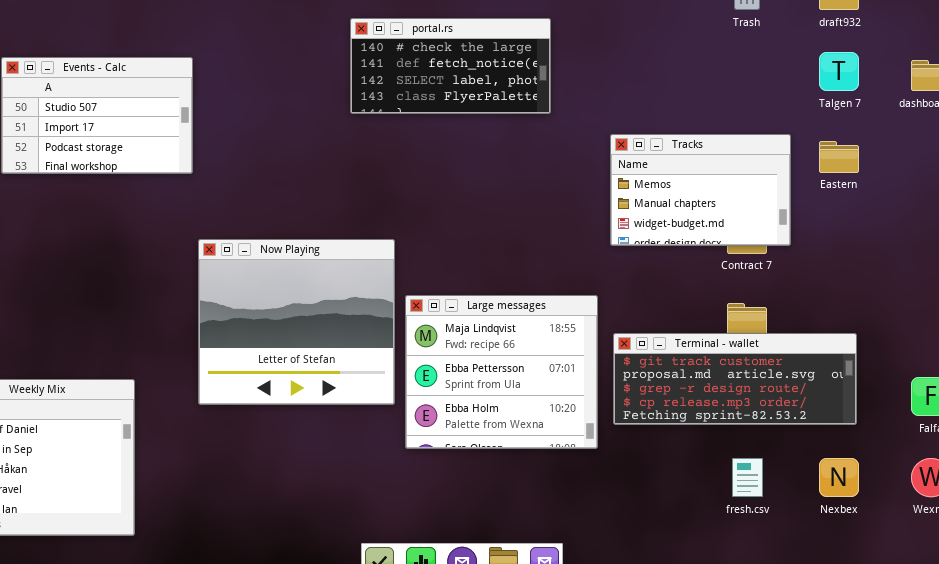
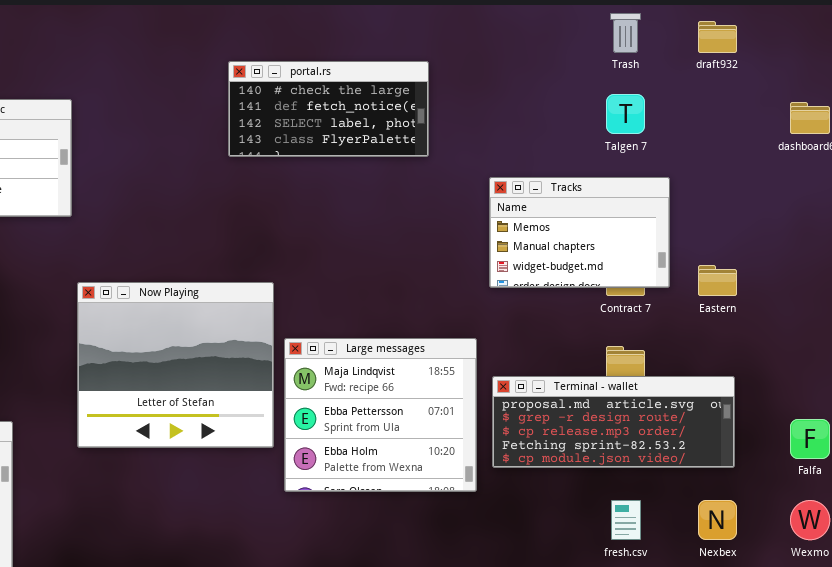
Talgen 7: [819,52,859,91] -> [606,94,645,134], moved
Eastern: [819,141,859,173] -> [698,265,737,296], moved
Terminal - wallet: [613,333,857,425] -> [492,376,735,468], scrolled down 1 row

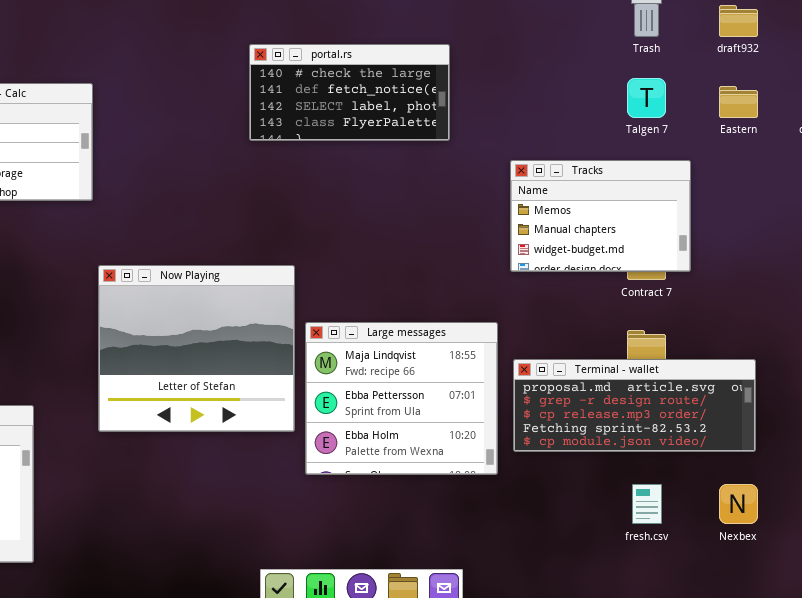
Eastern: [698,265,737,296] -> [719,86,758,118], moved

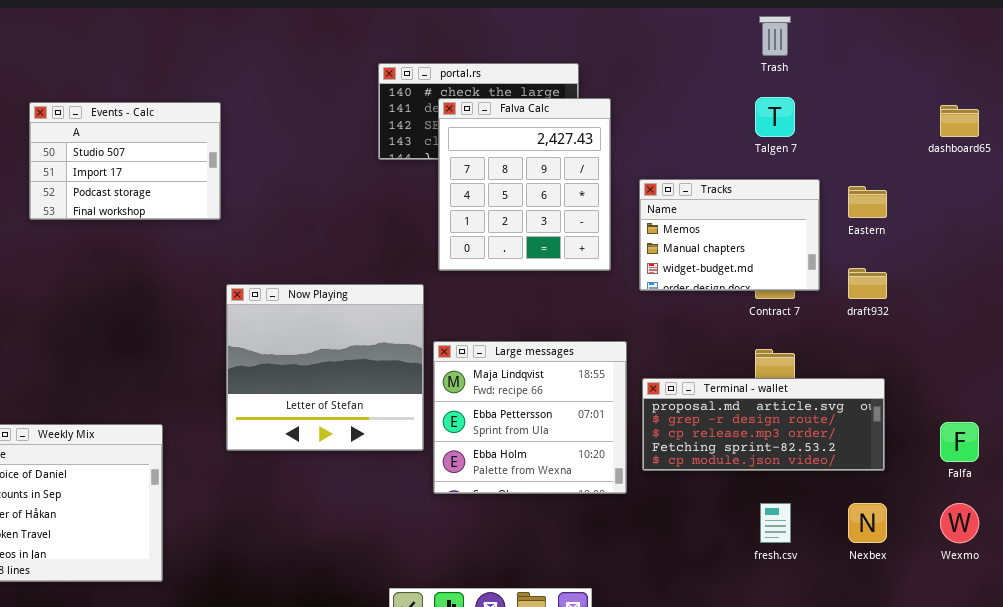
draft932: [719,5,758,37] -> [848,268,887,299], moved
Falva Calc: none -> [438,98,611,271], opened
Eastern: [719,86,758,118] -> [848,186,887,218], moved

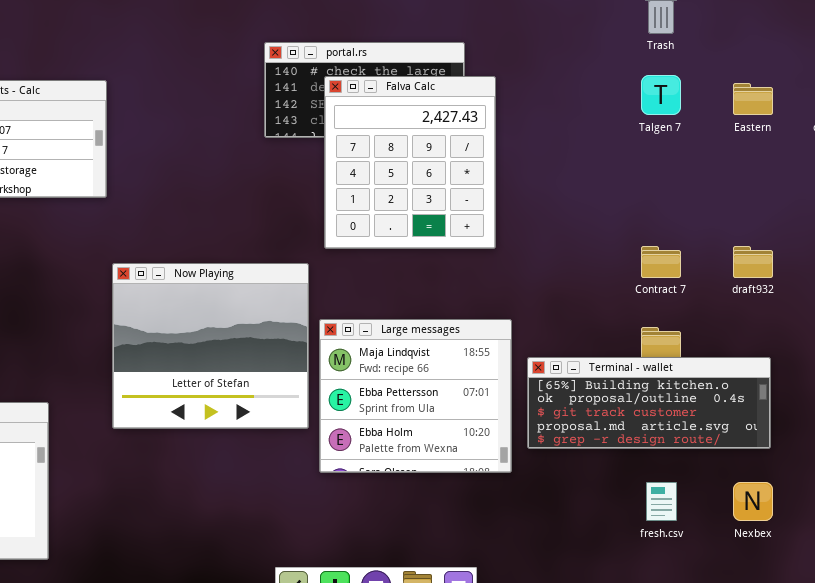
Tracks: [639,179,820,291] -> none, closed
Eastern: [848,186,887,218] -> [733,83,773,115], moved
Terminal - wallet: [642,378,885,471] -> [527,357,771,449], scrolled up 3 rows

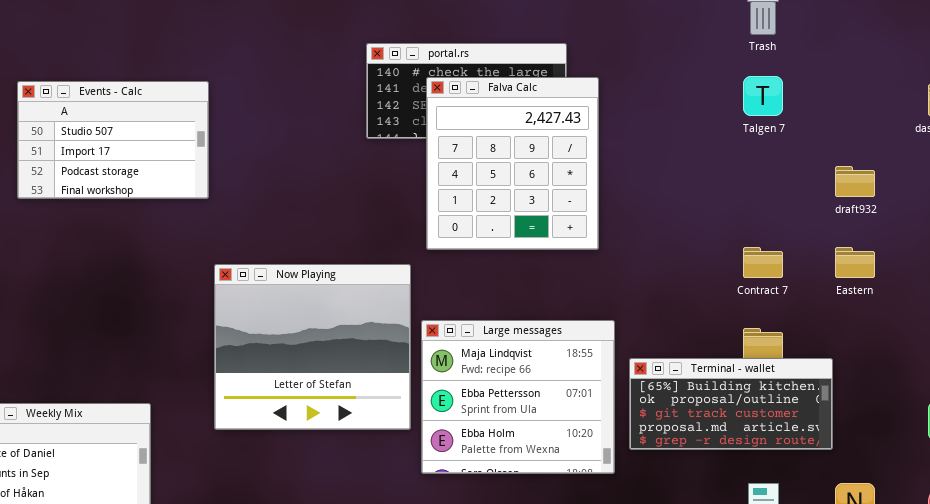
Eastern: [733,83,773,115] -> [835,247,875,278], moved
draft932: [733,246,773,278] -> [835,166,875,197], moved
Terminal - wallet: [527,357,771,449] -> [629,358,833,450], resized

